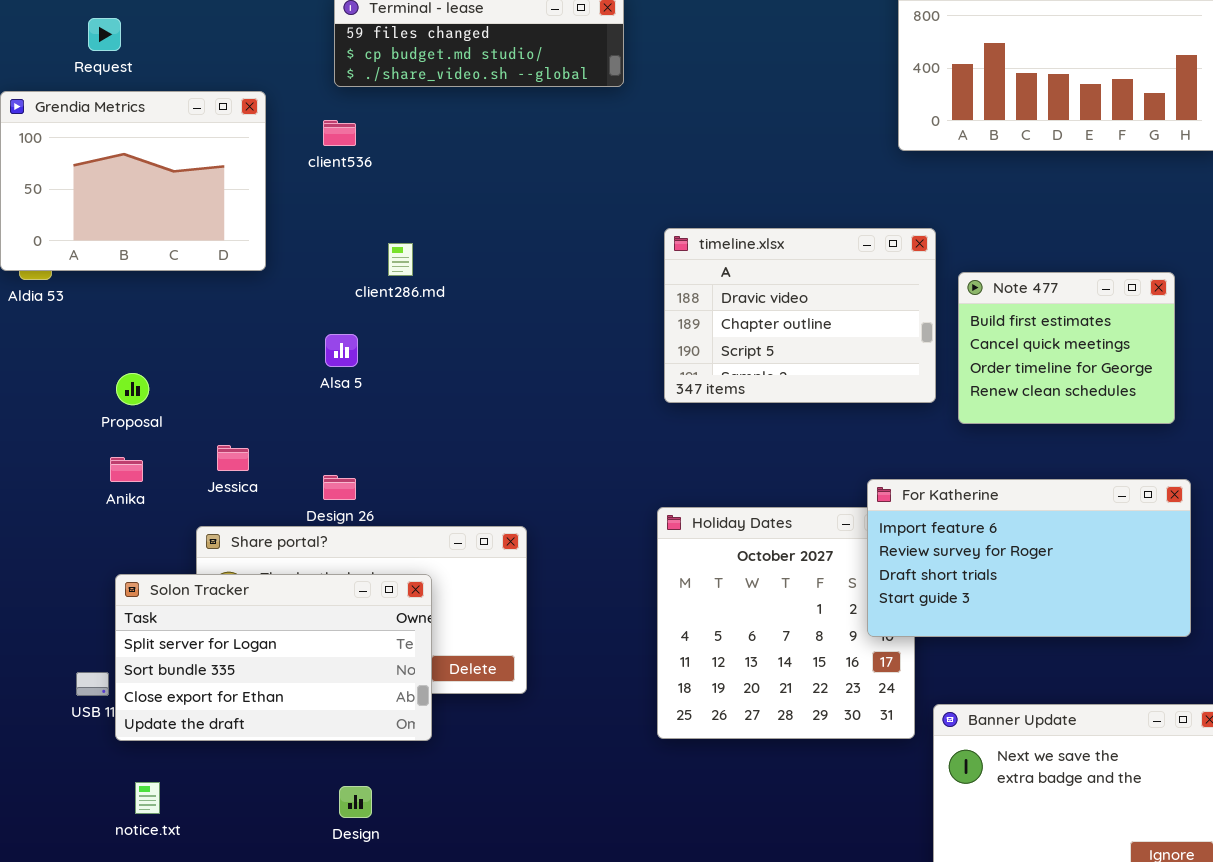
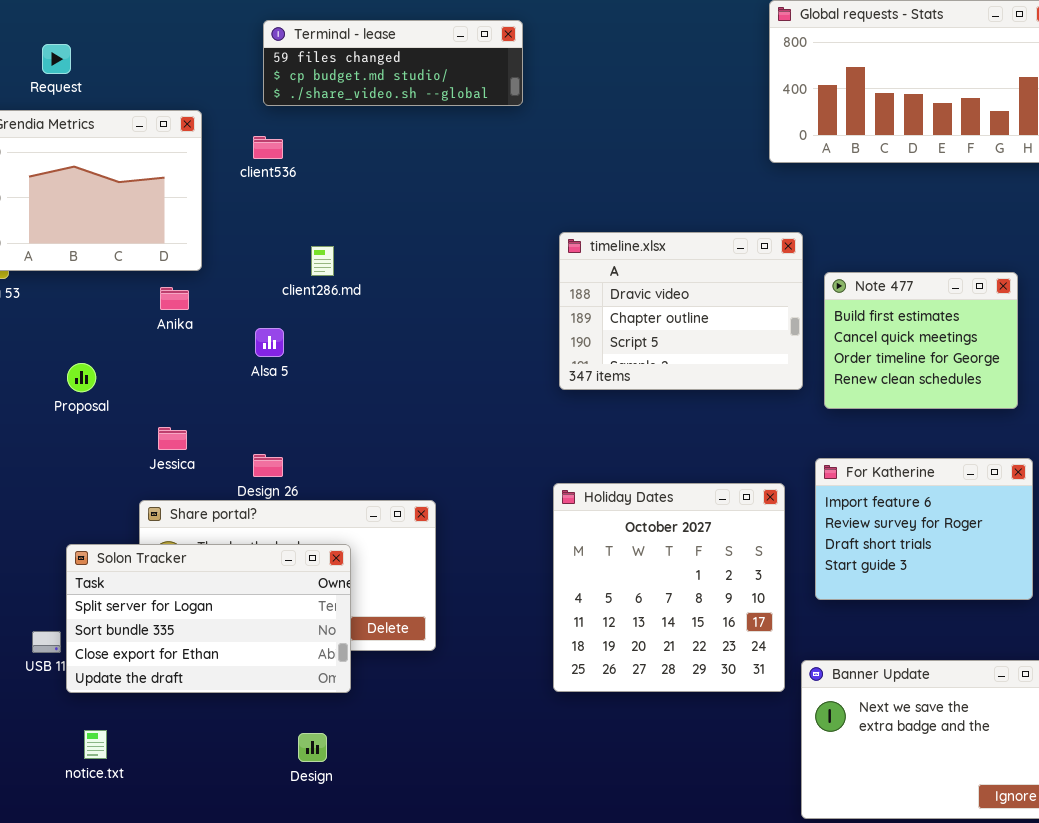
Anika: [110,457,143,482] -> [160,287,189,310], moved
For Katherine: [867,479,1191,637] -> [815,458,1033,600], resized
Design: [339,786,372,818] -> [298,733,327,762], moved

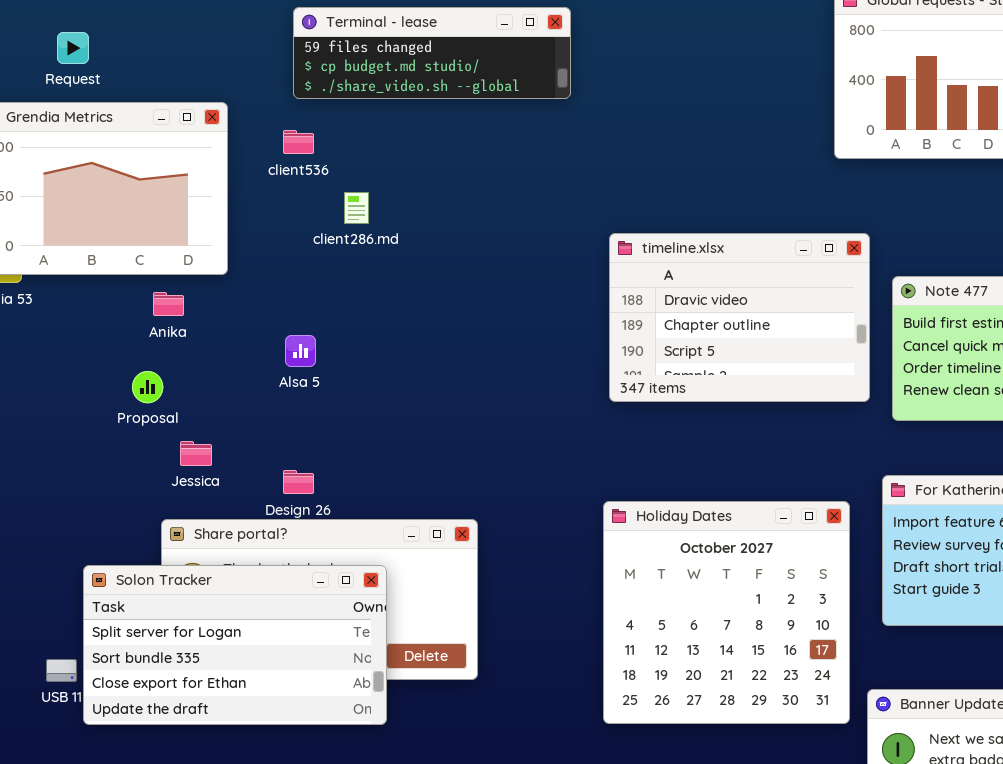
client286.md: [311,246,334,276] -> [344,192,369,224], moved
Anika: [160,287,189,310] -> [153,292,184,316], moved
Proposal: [67,363,96,392] -> [132,371,163,403], moved

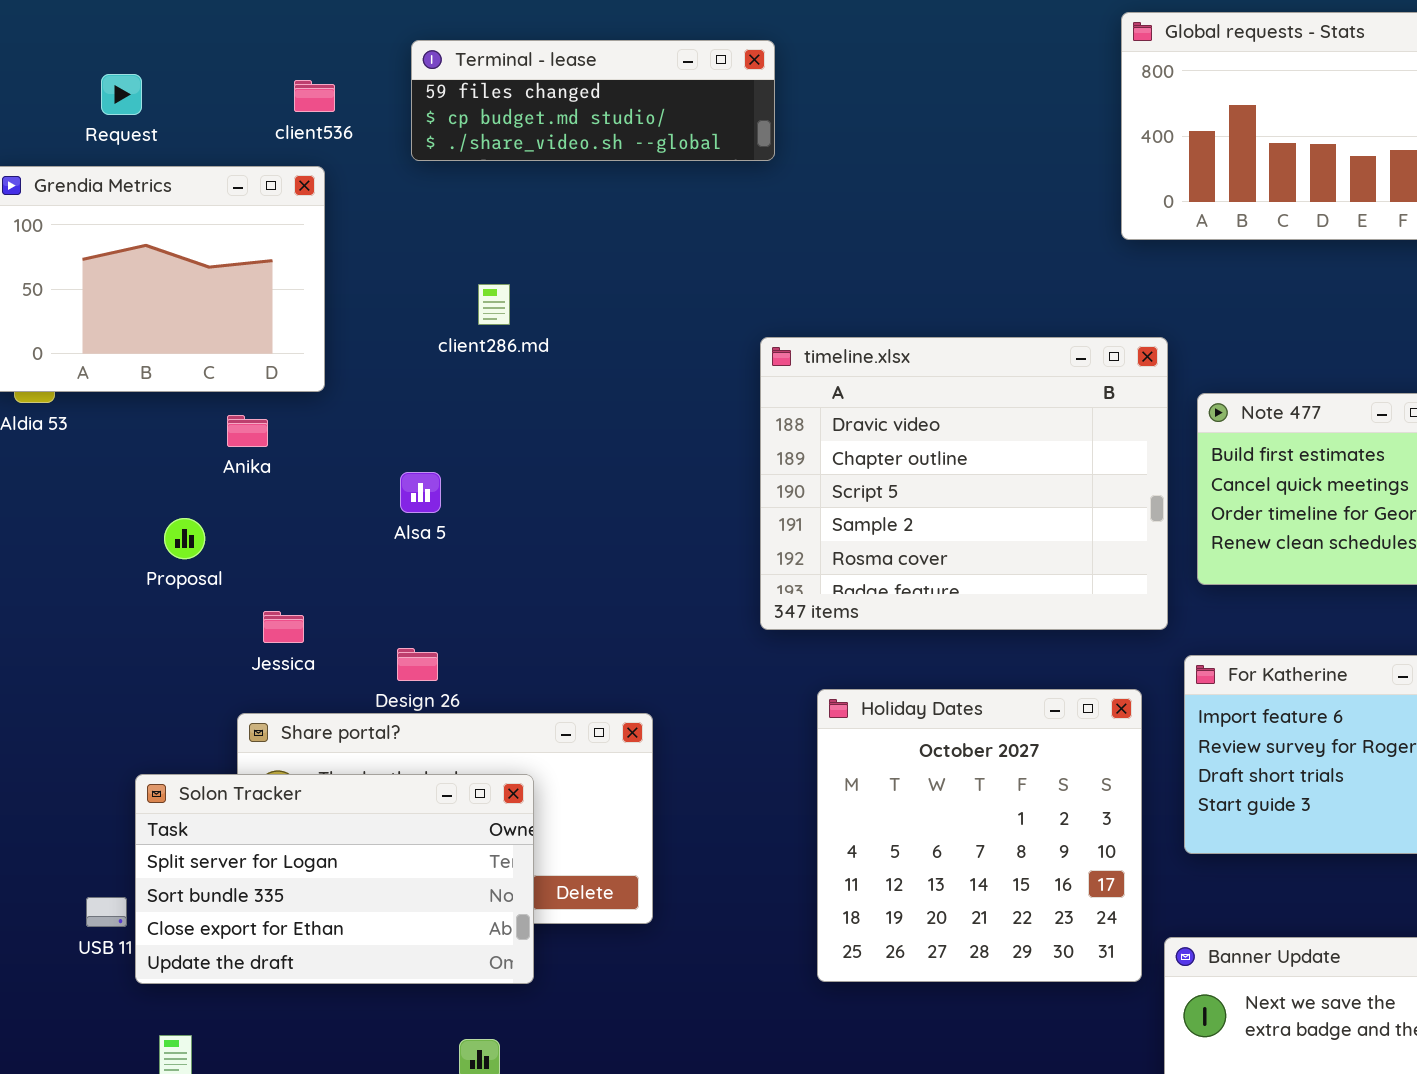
client536: [283,130,314,154] -> [294,80,335,112], moved
timeline.xlsx: [609,233,870,402] -> [760,337,1168,630], resized
Proposal: [132,371,163,403] -> [164,518,205,559], moved

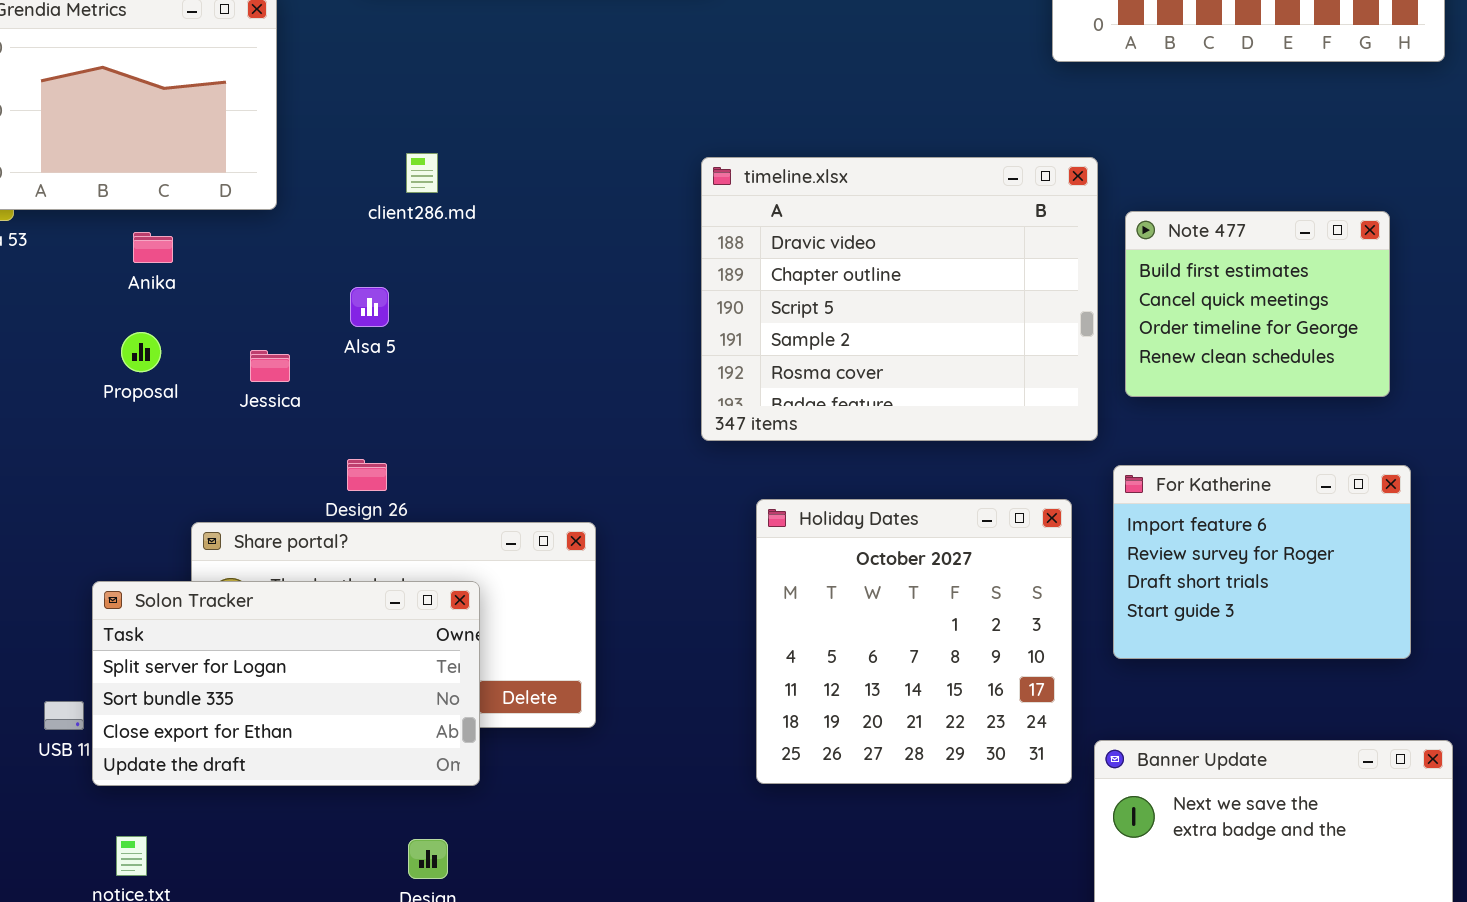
client286.md: [478,284,510,325] -> [406,153,438,193], moved
Anika: [227,415,268,447] -> [133,232,173,263], moved
Jessica: [263,611,304,643] -> [250,350,290,382], moved

